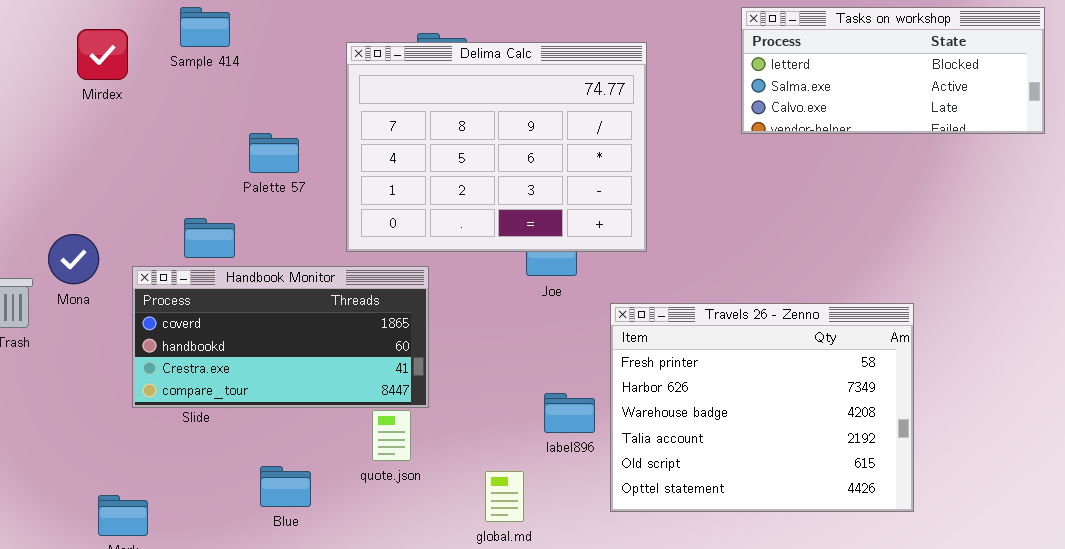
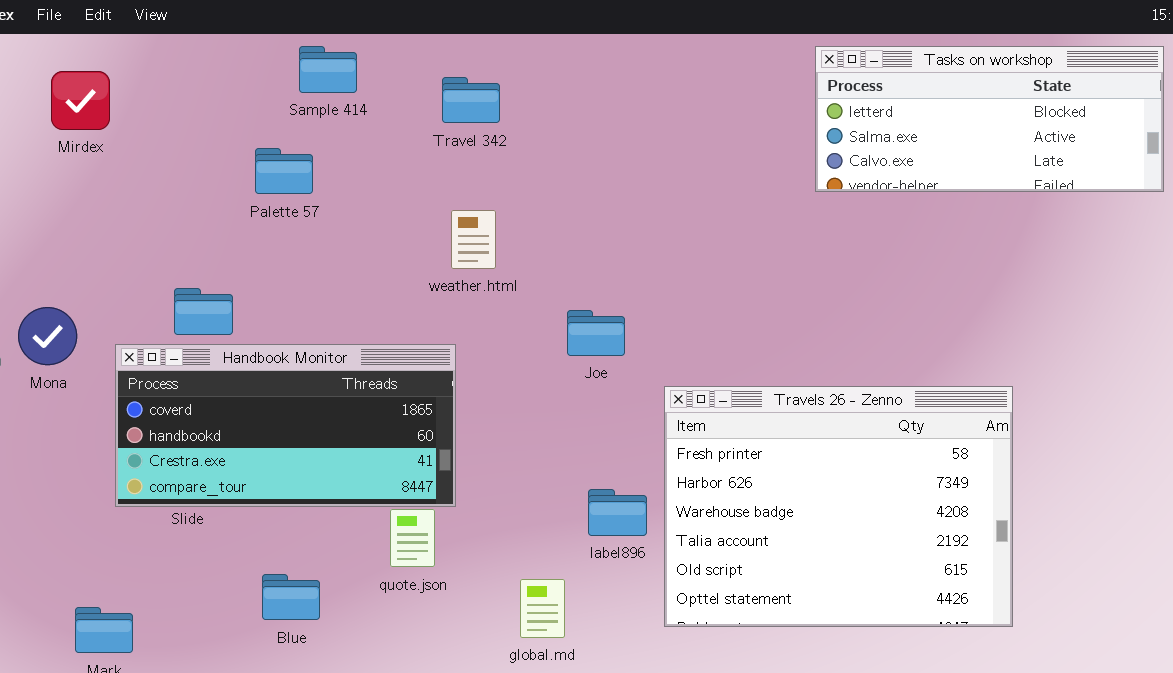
Sample 414: [180,7,230,47] -> [299,46,357,93], moved
Delima Calc: [346,42,647,252] -> none, closed
Palette 57: [249,133,299,173] -> [255,148,313,194], moved

